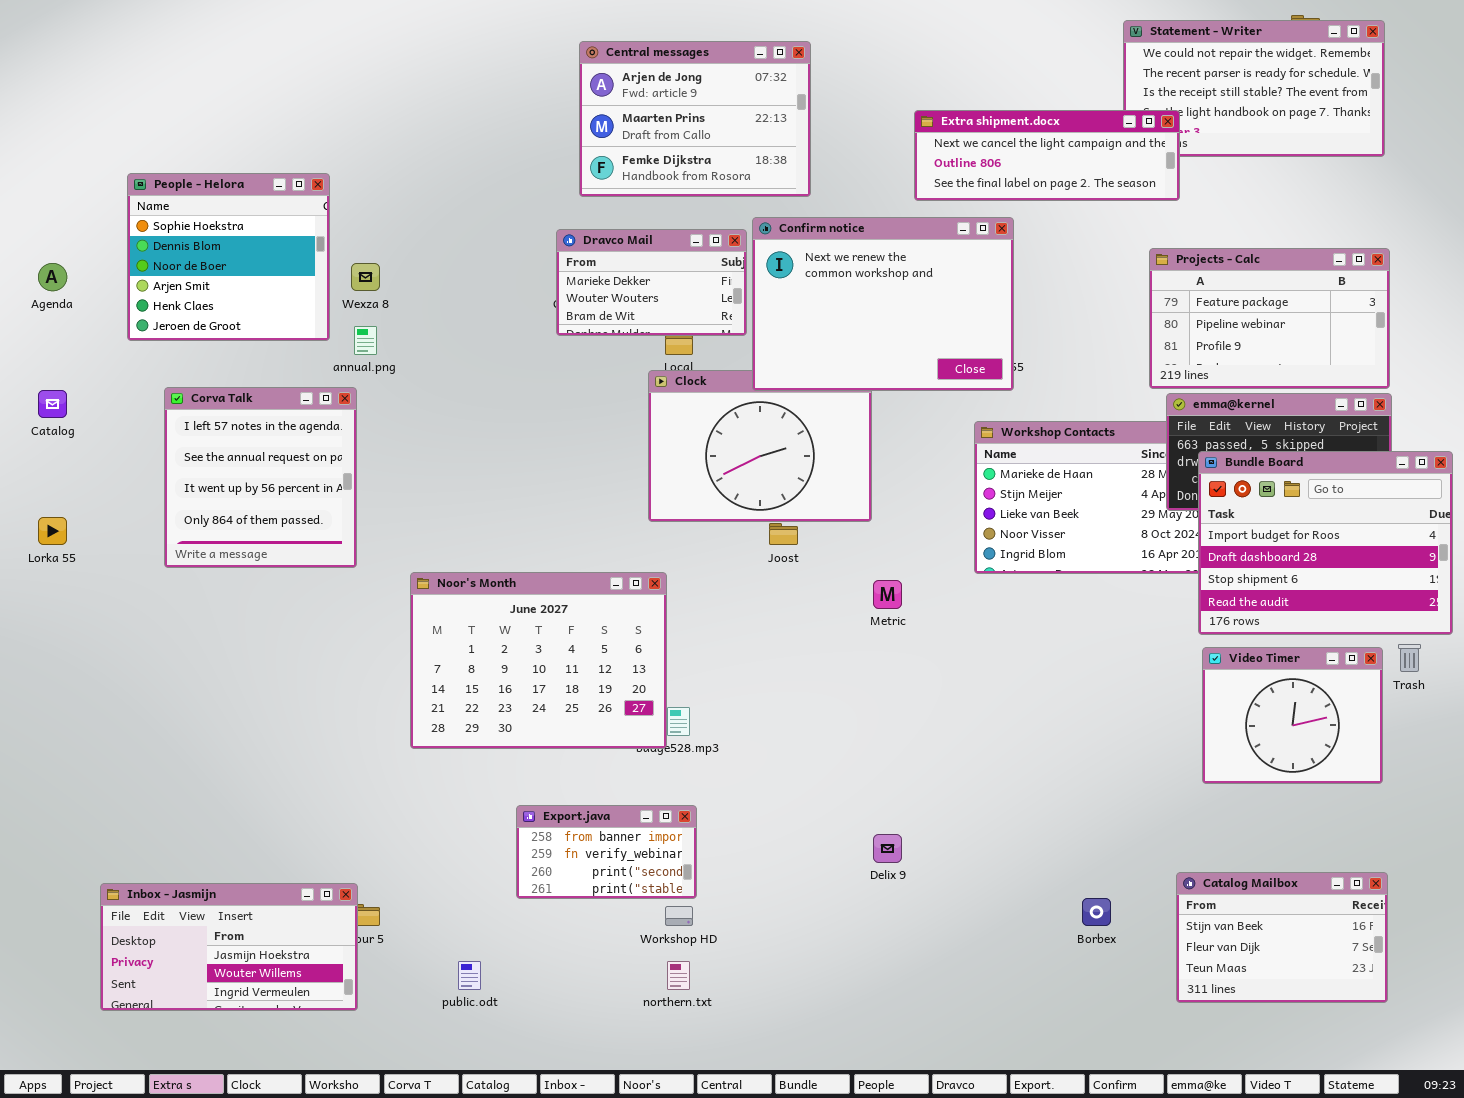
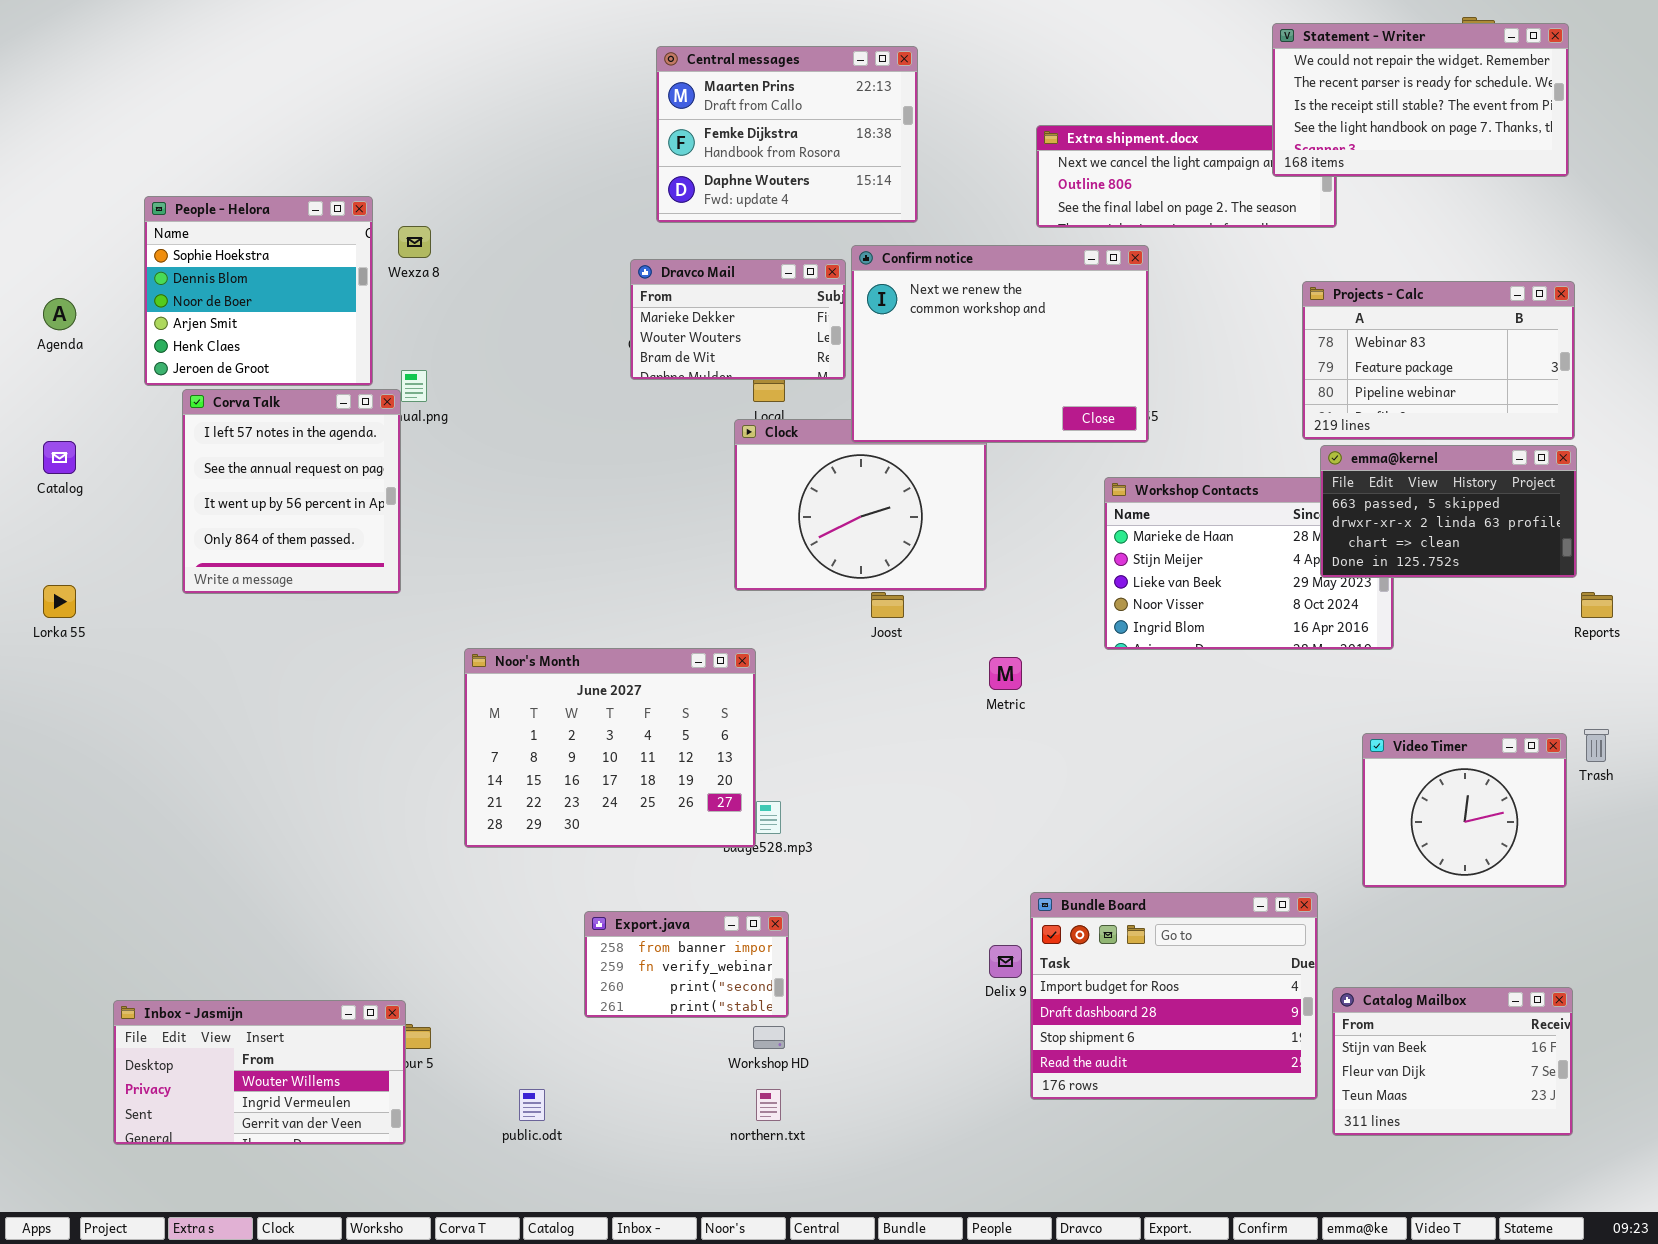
Statement - Writer: [1123,20,1385,157] -> [1272,23,1569,177], raised
Central messages: [579,41,811,197] -> [656,46,918,223], scrolled down 1 row
Projects - Calc: [1149,248,1390,389] -> [1302,281,1575,440], scrolled up 1 row
Wexza 8: [351,263,380,291] -> [398,226,431,258], moved
Corva Talk: [164,387,357,568] -> [182,389,401,594], moved
Bundle Board: [1198,451,1453,635] -> [1030,892,1318,1100], moved
Inbox - Jasmijn: [100,883,358,1011] -> [113,1000,406,1145], scrolled down 1 row

